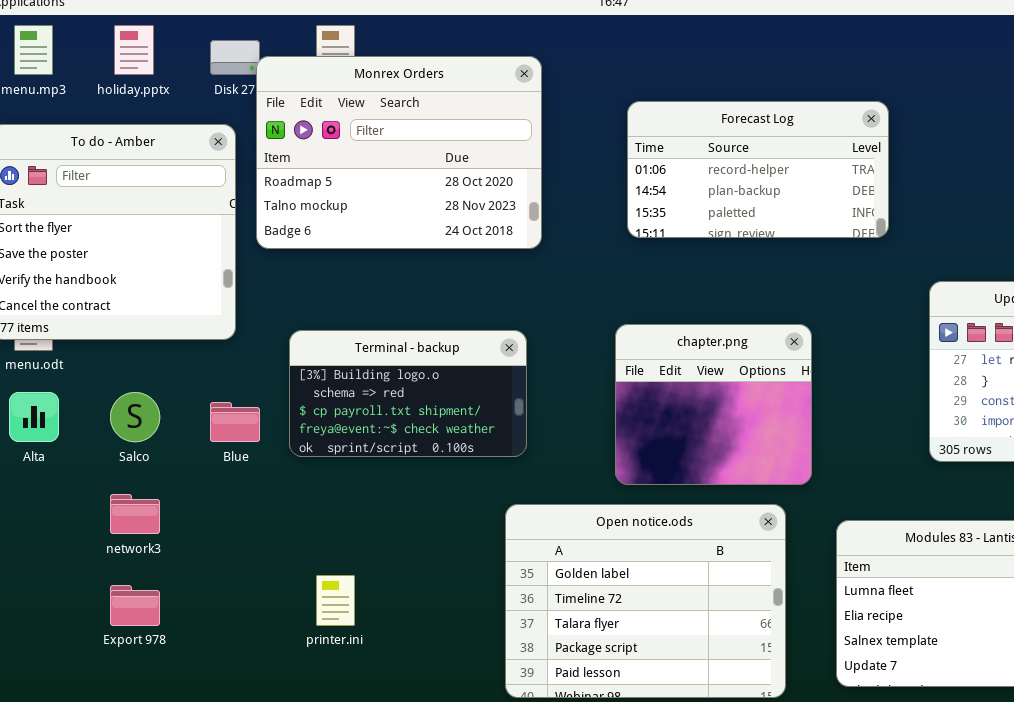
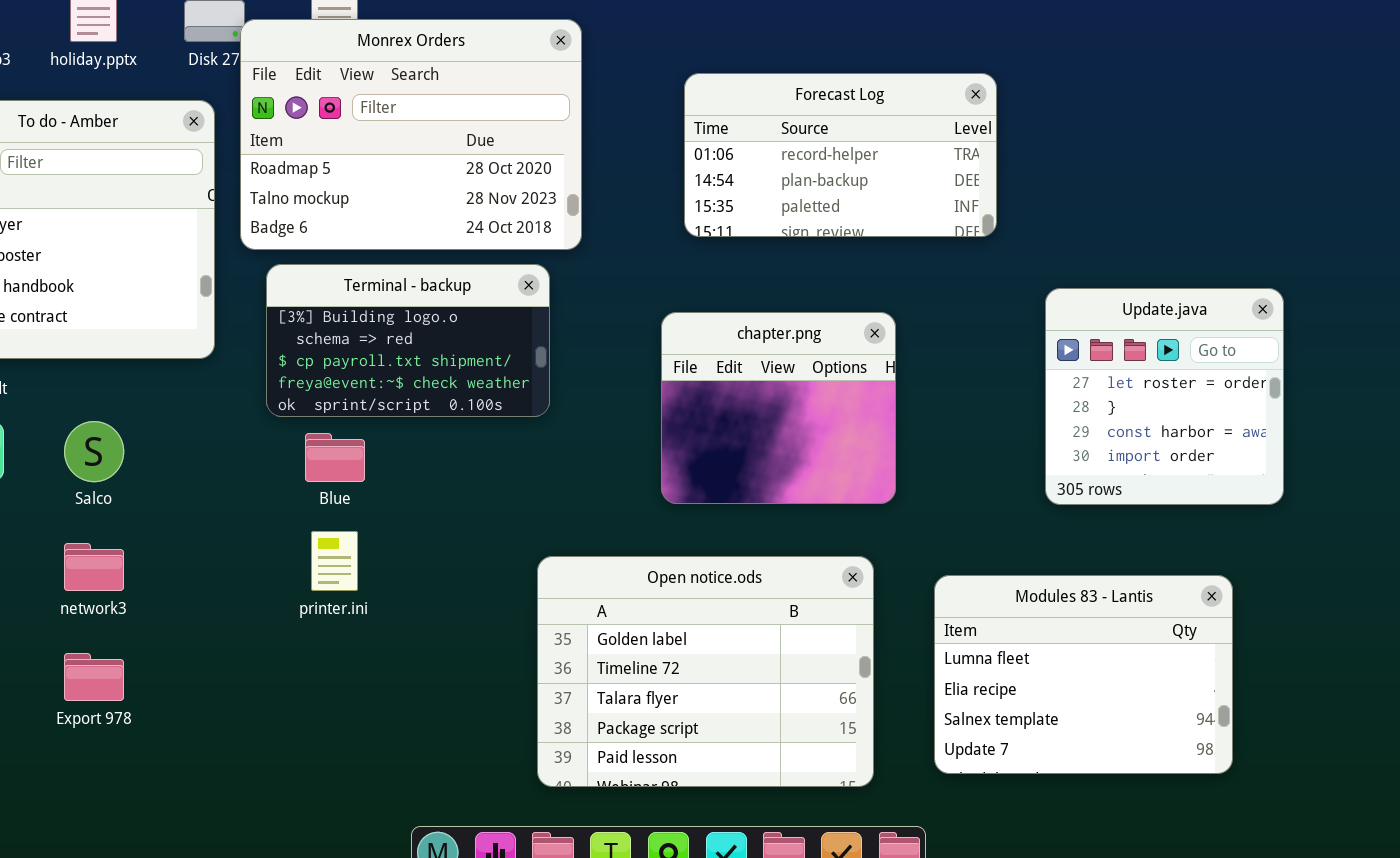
chapter.png: [615,324,812,485] -> [661,312,896,504], moved
Terminal - backup: [289,330,527,457] -> [266,264,550,417], moved
Blue: [210,402,260,442] -> [305,433,365,482], moved
printer.ini: [316,575,355,626] -> [311,531,358,591], moved

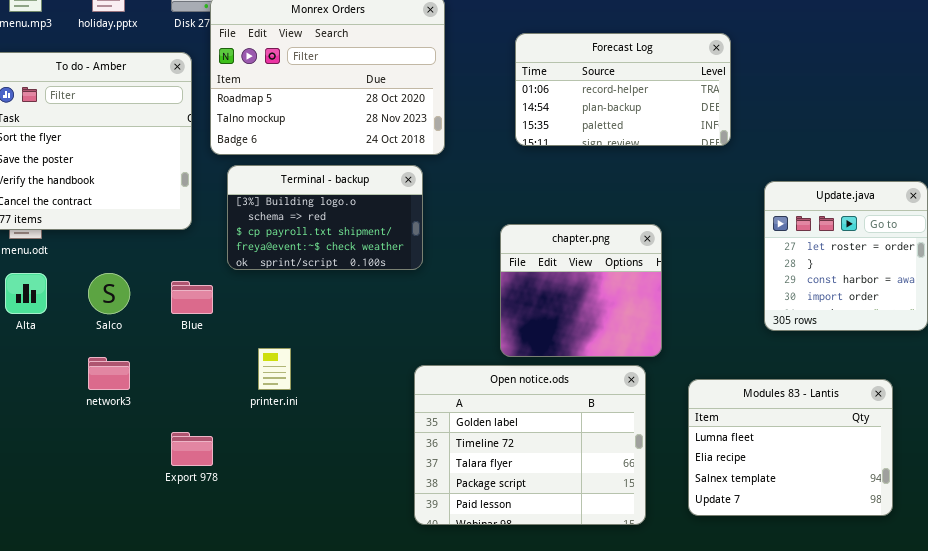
chapter.png: [661,312,896,504] -> [500,224,662,357], moved
Blue: [305,433,365,482] -> [171,281,213,314], moved
Export 978: [64,653,124,701] -> [171,432,213,466], moved

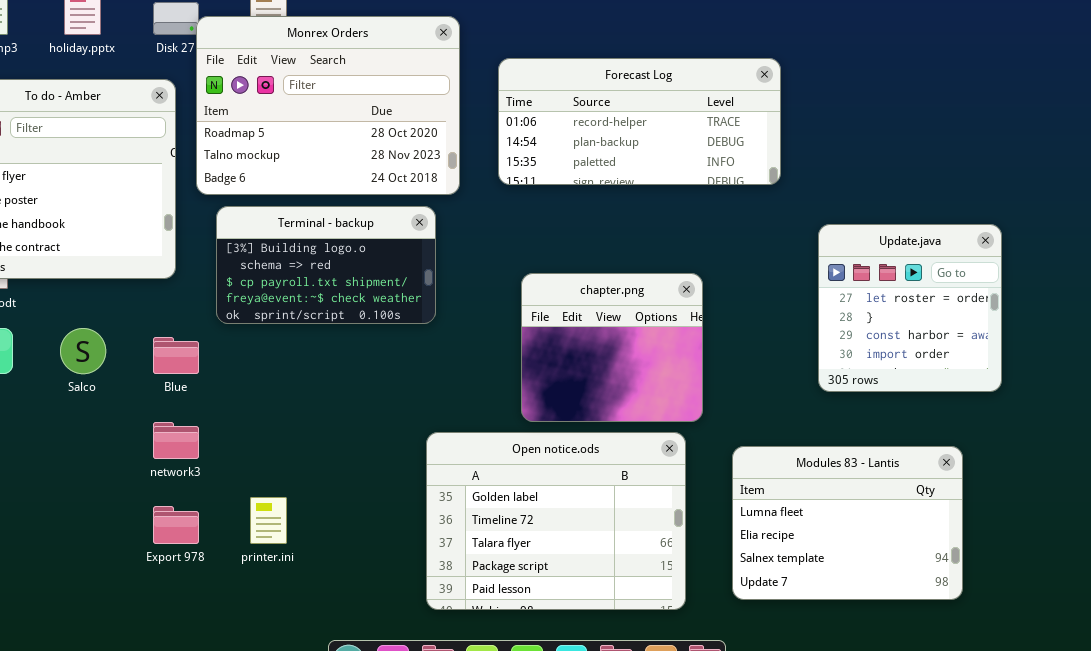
Forecast Log: [515,33,731,146] -> [498,58,781,185], resized
printer.ini: [258,348,291,390] -> [250,497,287,544], moved
network3: [88,357,130,390] -> [153,422,199,459], moved

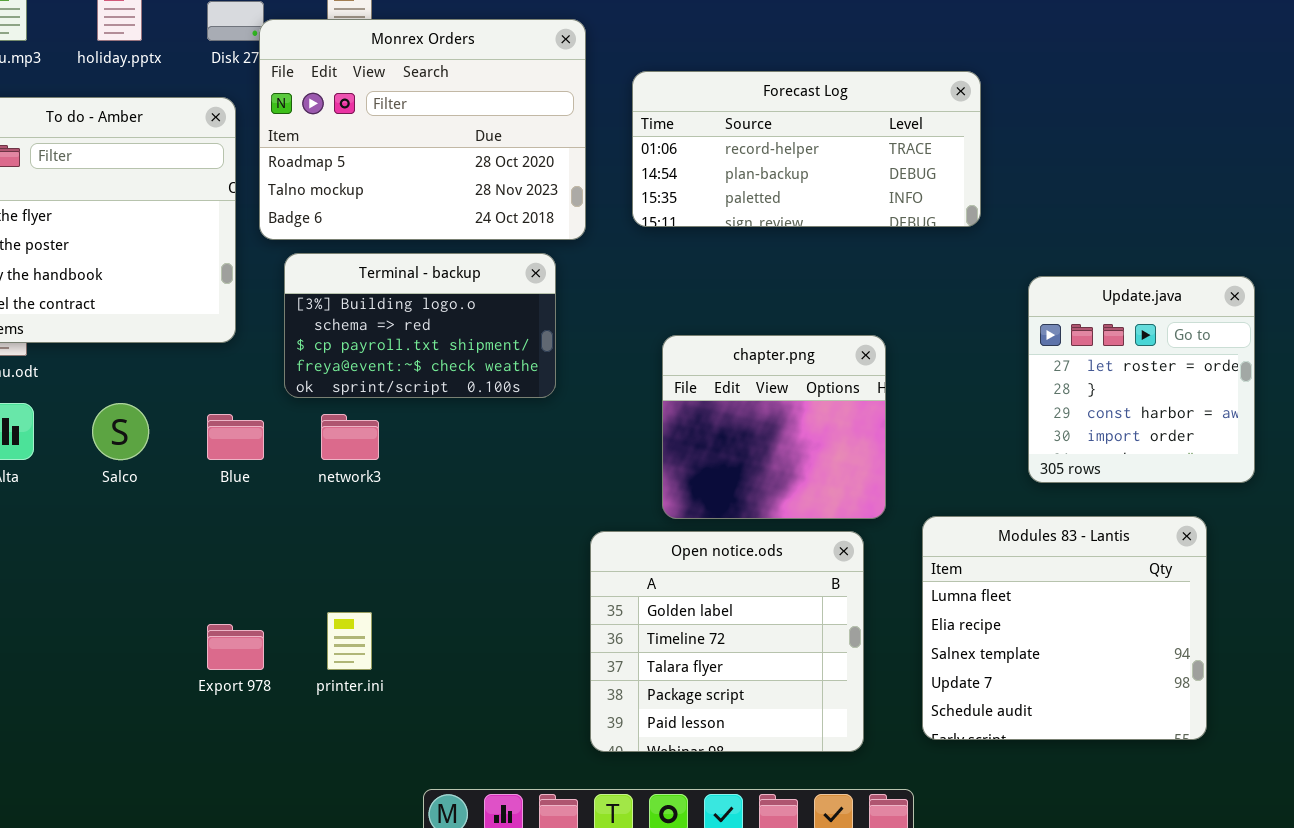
network3: [153,422,199,459] -> [321,414,379,460], moved
Open notice.ods: [426,432,686,610] -> [590,531,864,752], resized
Modules 83 - Lantis: [732,446,963,600] -> [922,516,1207,740], resized

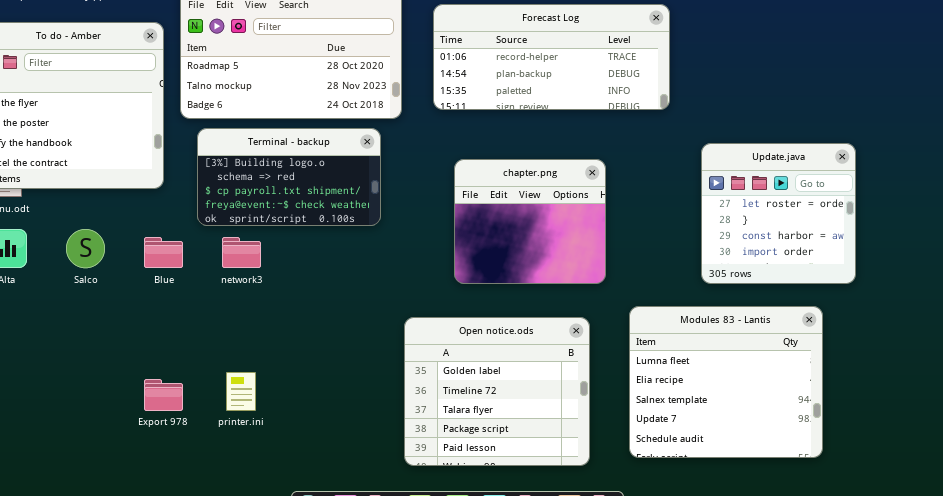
chapter.png: [662,335,886,519] -> [454,159,606,284], moved

